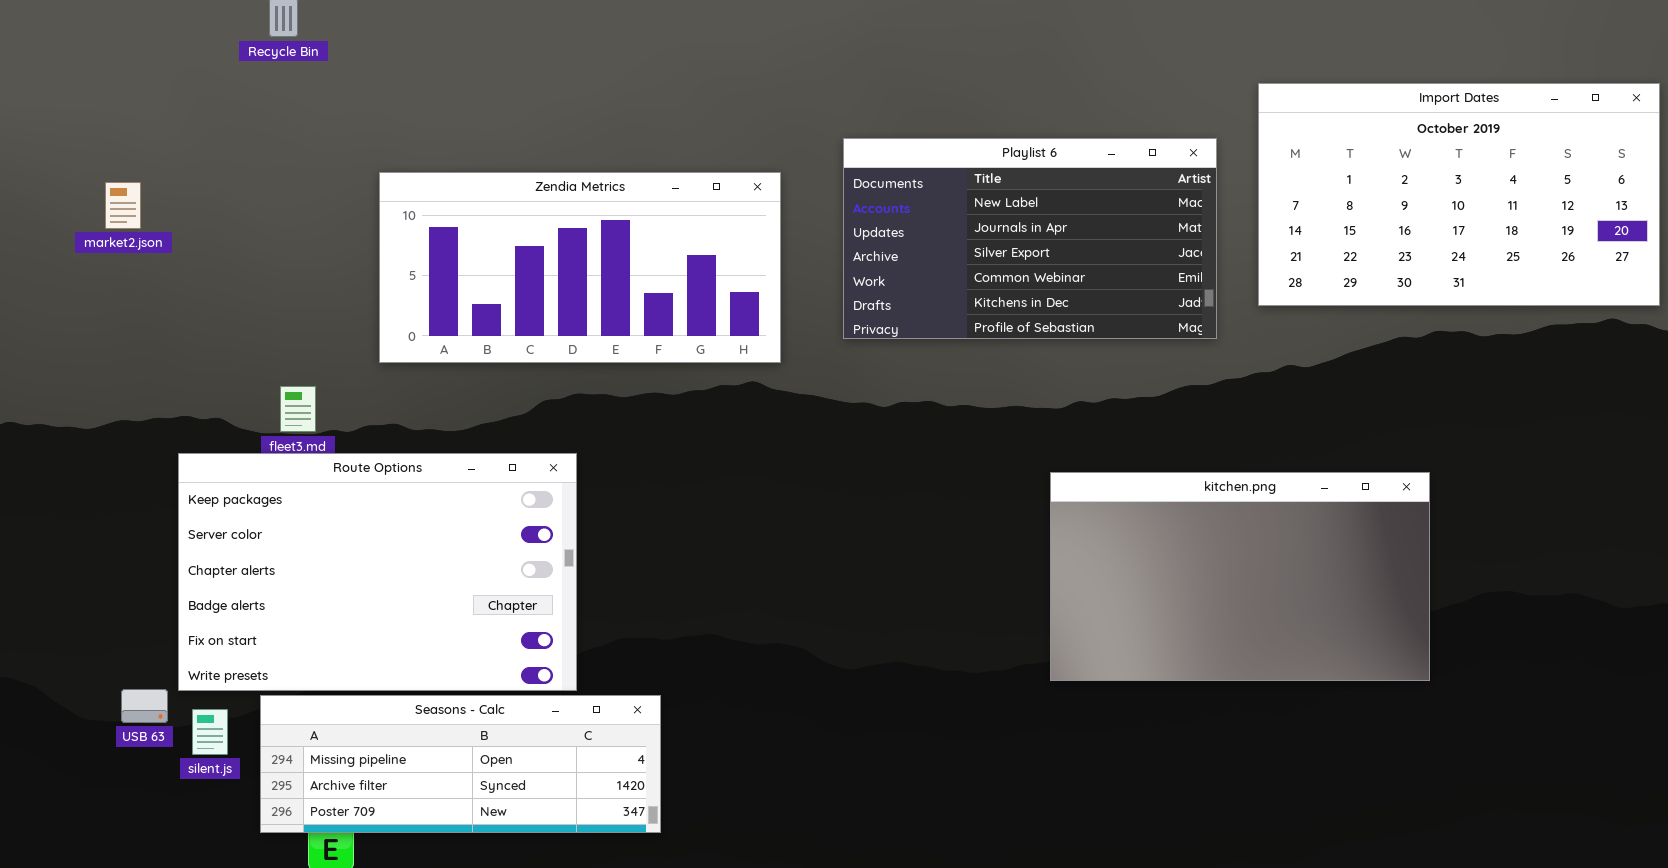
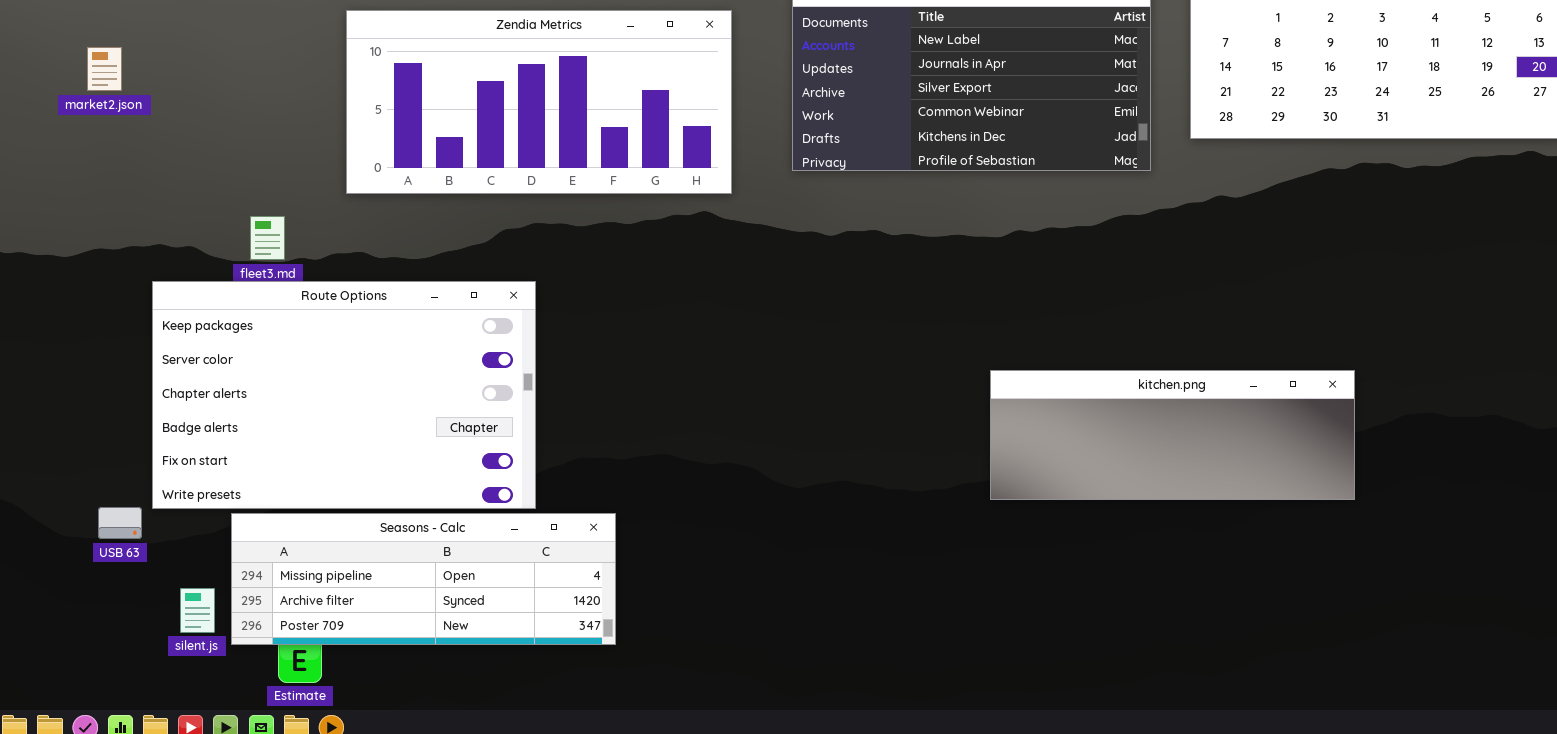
market2.json: [105,182,141,229] -> [87,47,122,91], moved
kitchen.png: [1050,472,1430,681] -> [990,370,1355,500], resized
silent.js: [192,709,228,755] -> [180,588,215,633], moved

